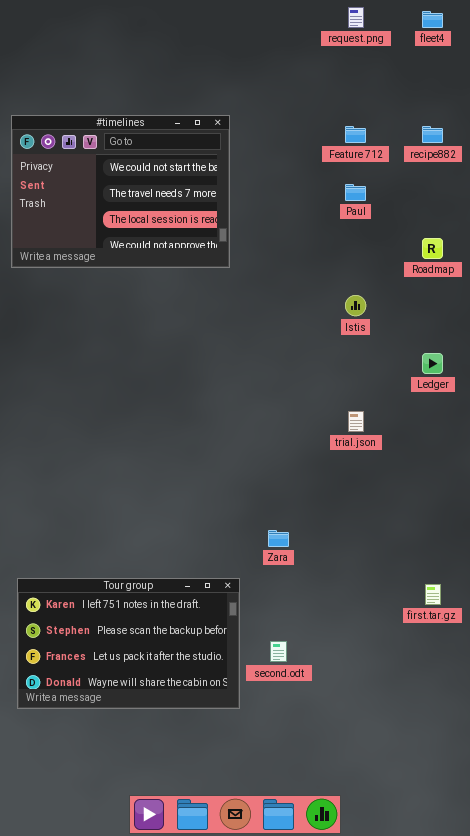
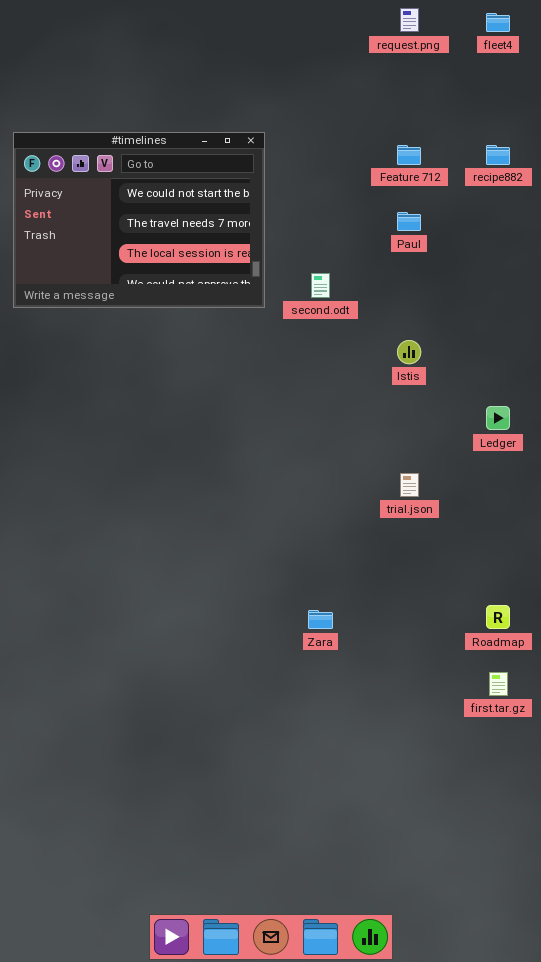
Roadmap: [422,238,443,259] -> [486,605,510,629], moved
Tour group: [17,578,240,709] -> none, closed
second.odt: [270,641,287,662] -> [311,273,330,298], moved

